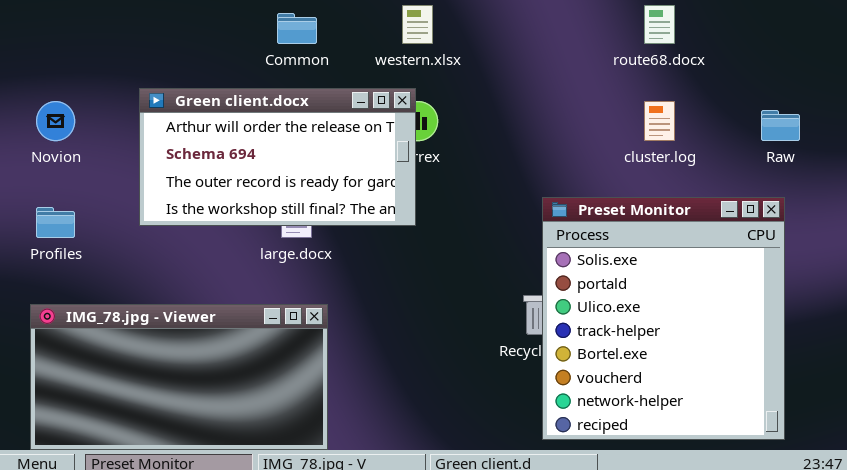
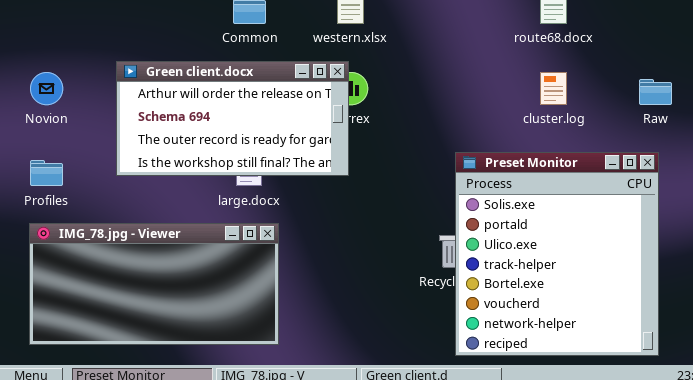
IMG_78.jpg - Viewer: [30,304,328,450] -> [29,223,279,345], moved

